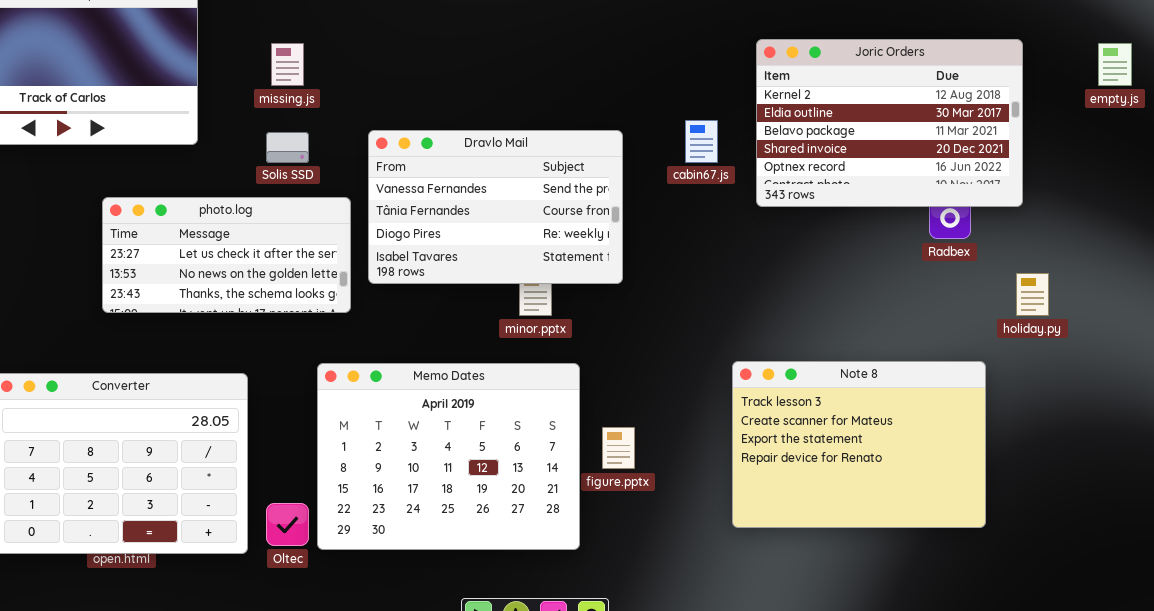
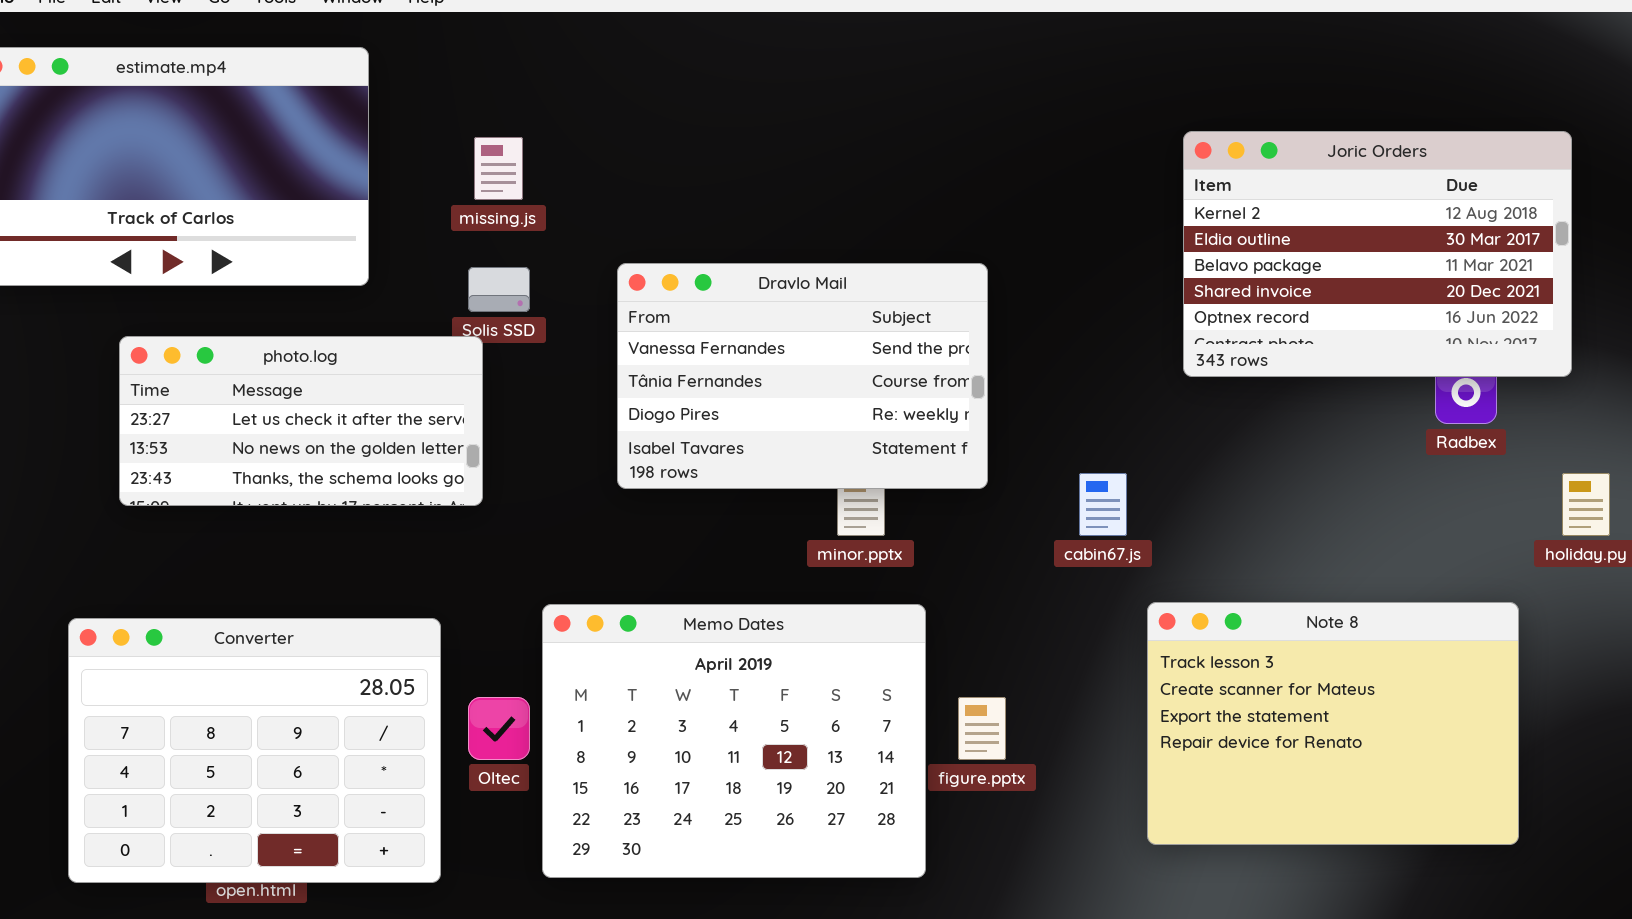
cabin67.js: [685,120,718,163] -> [1079,473,1127,536], moved
photo.log: [102,197,351,313] -> [119,336,483,506], moved
Oltec: [266,503,309,546] -> [468,697,530,760], moved

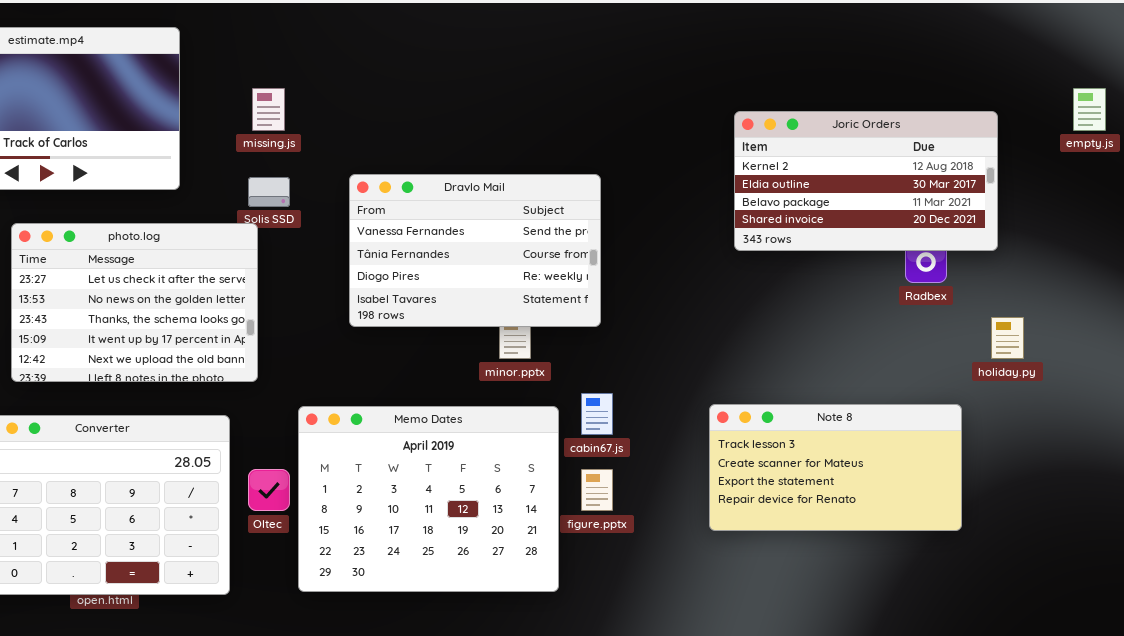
Joric Orders: [1183,131,1572,377] -> [734,111,998,251], resized
photo.log: [119,336,483,506] -> [11,223,258,382], resized
cabin67.js: [1079,473,1127,536] -> [581,393,613,435], moved
Note 8: [1147,602,1519,845] -> [709,404,962,531], resized

